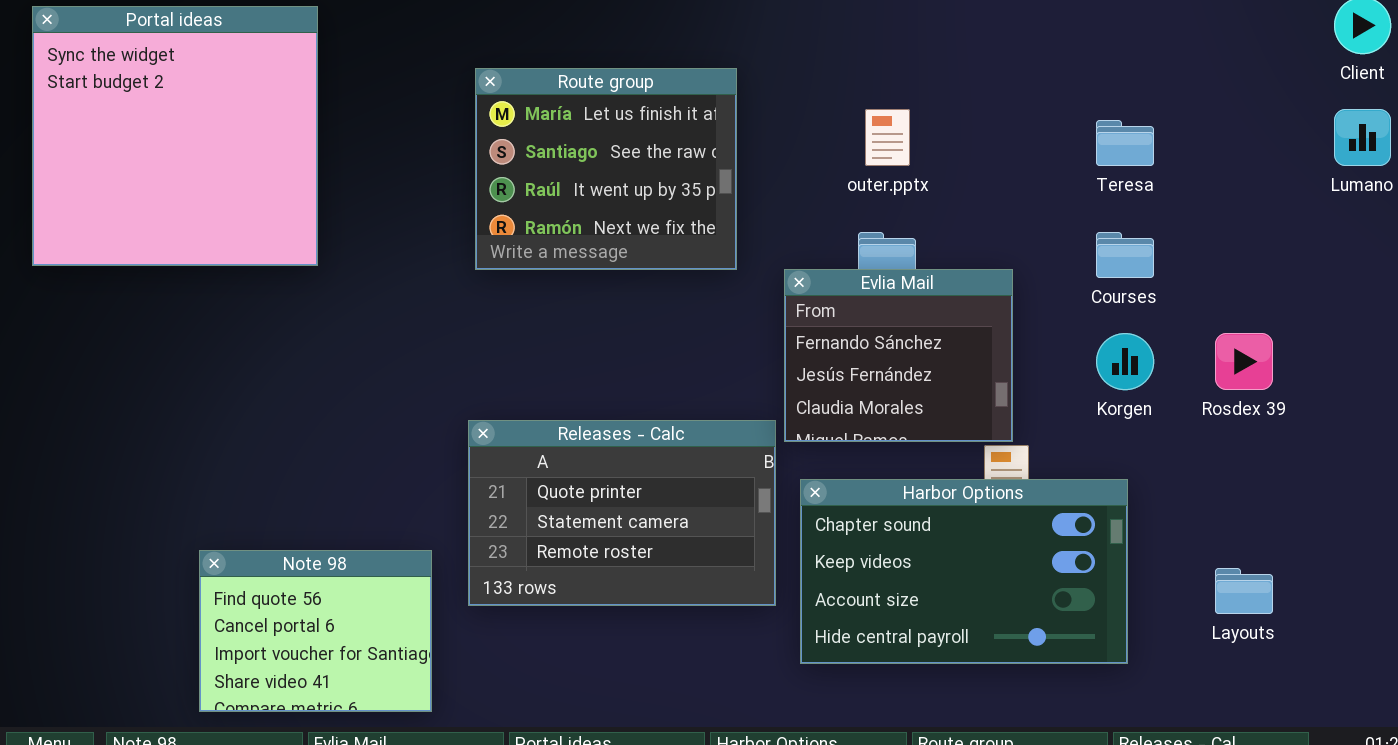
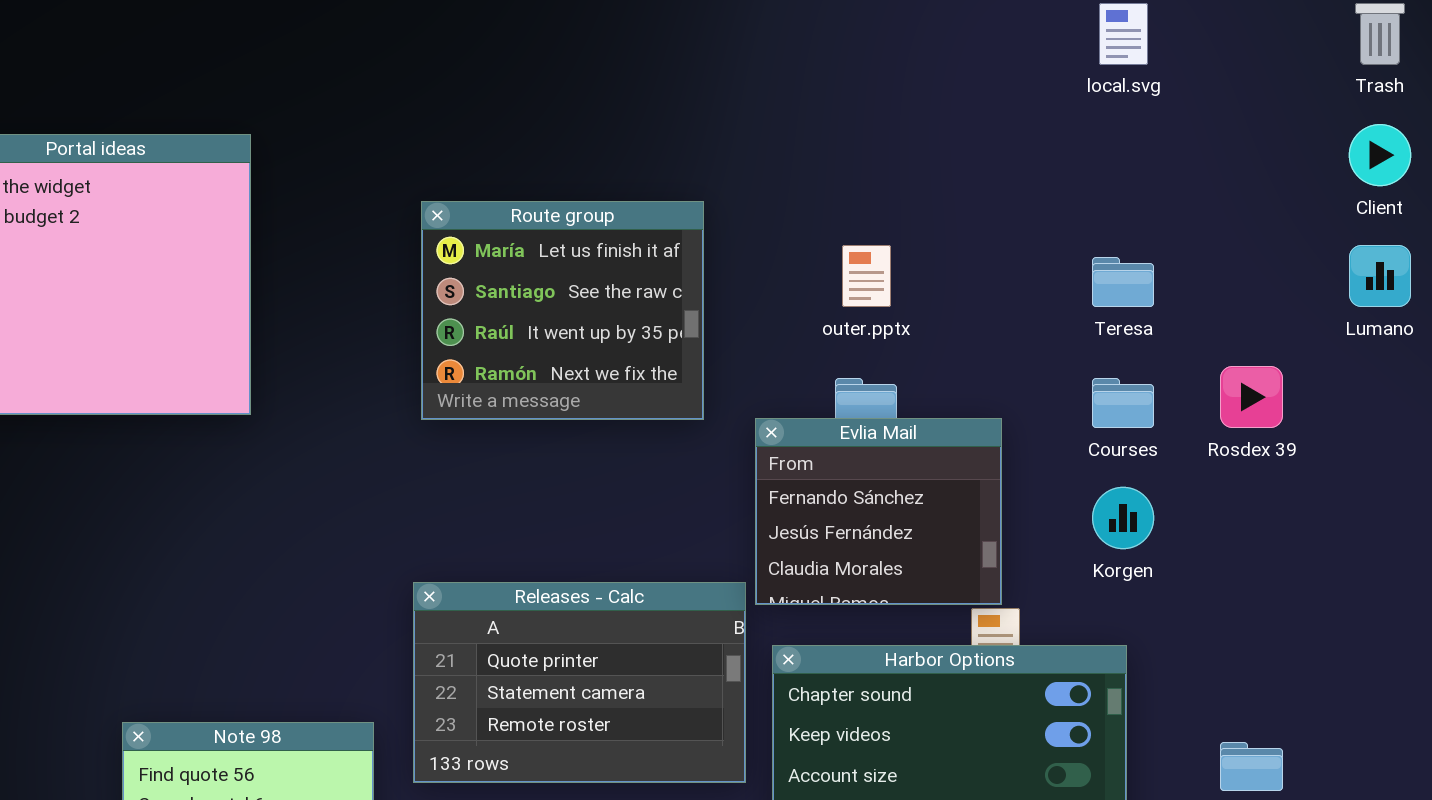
Rosdex 39: [1215,333,1273,390] -> [1220,366,1283,428], moved

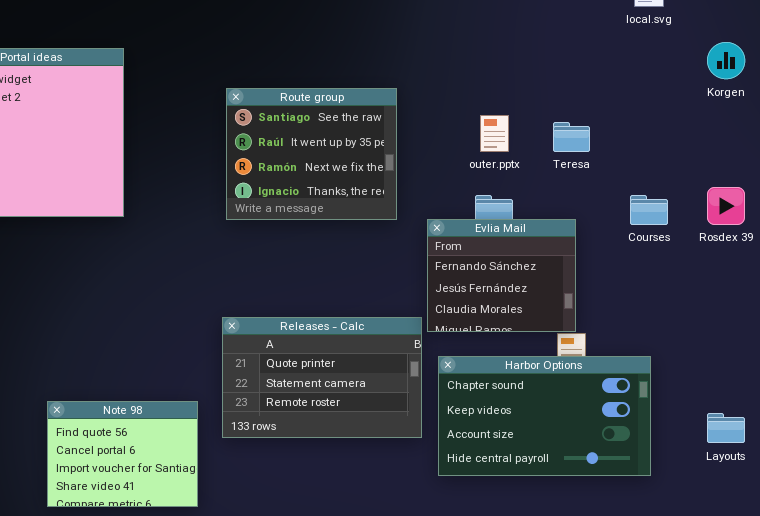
Route group: [421,201,704,420] -> [226,88,397,220], scrolled down 1 row
Teresa: [1092,257,1154,307] -> [553,122,590,152], moved
Korgen: [1092,487,1154,549] -> [707,42,745,79], moved

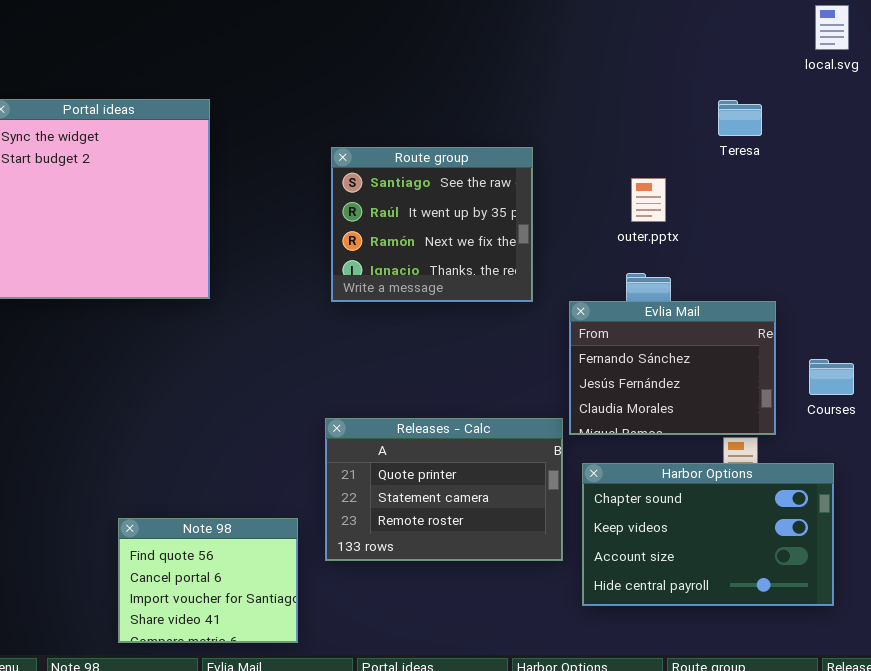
Teresa: [553,122,590,152] -> [718,100,762,136], moved
Courses: [630,195,668,225] -> [809,359,854,395], moved
Evlia Mail: [427,219,576,332] -> [569,301,776,435], resized

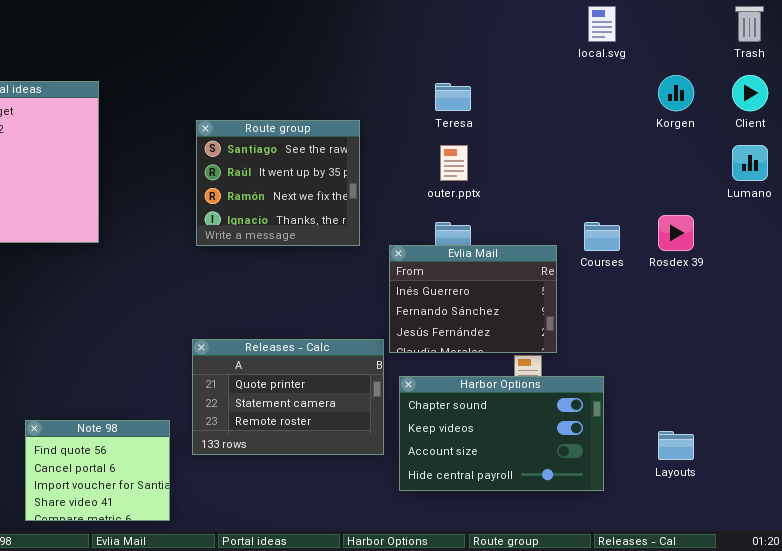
Teresa: [718,100,762,136] -> [435,83,471,111], moved
Evlia Mail: [569,301,776,435] -> [389,245,557,353], scrolled up 1 row
Courses: [809,359,854,395] -> [584,222,620,251], moved

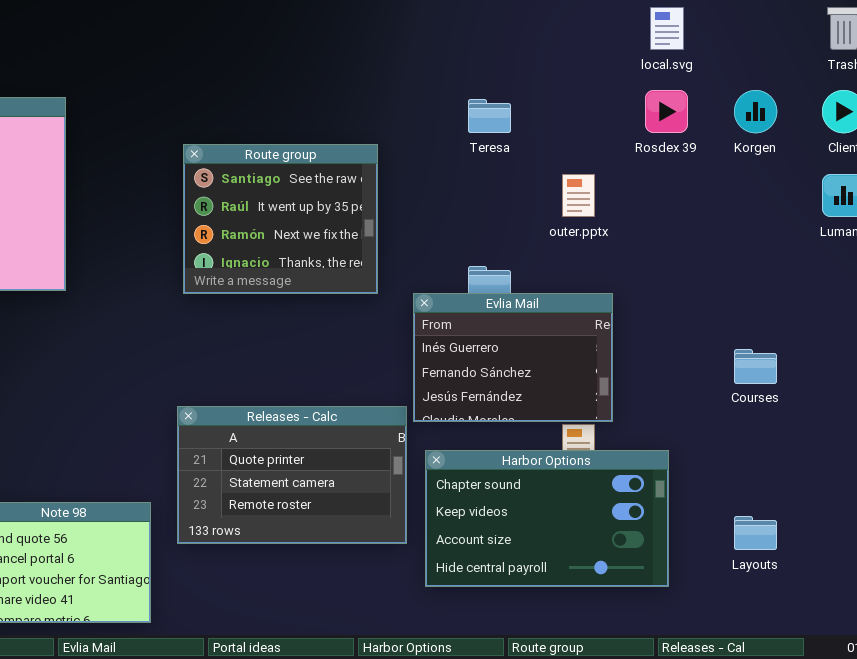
outer.pptx: [440,145,468,181] -> [562,174,595,217], moved
Rosdex 39: [658,215,694,251] -> [645,90,688,133], moved
Courses: [584,222,620,251] -> [734,349,777,384], moved

